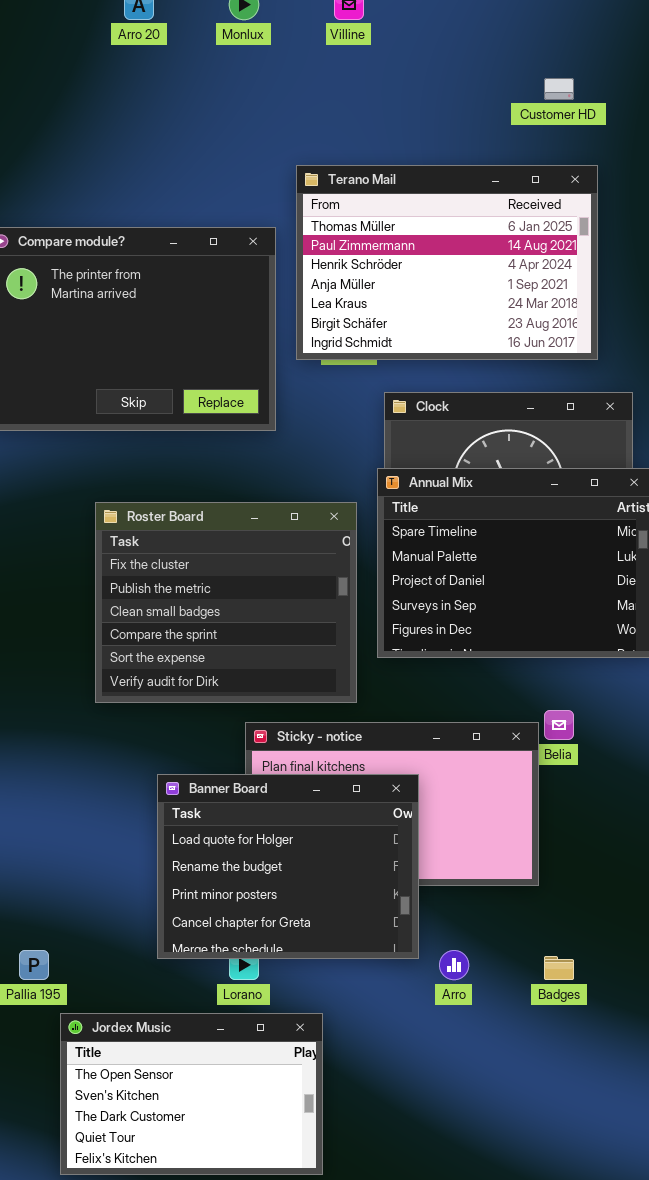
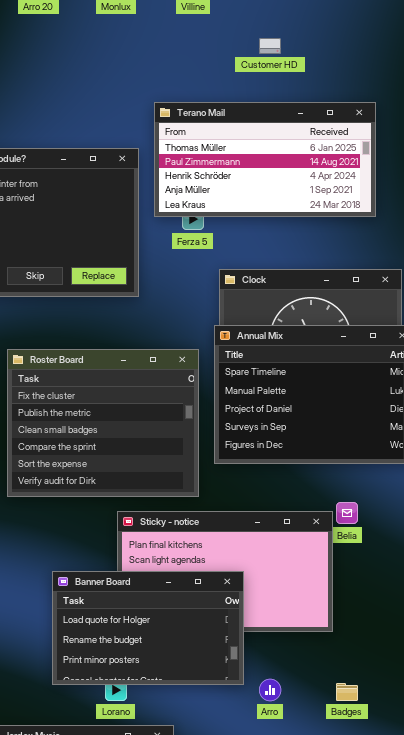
Customer HD: [544,78,574,100] -> [259,38,281,54], moved
Terano Mail: [296,165,598,360] -> [154,102,376,217], resized
Banner Board: [157,774,419,959] -> [52,571,244,685], resized

